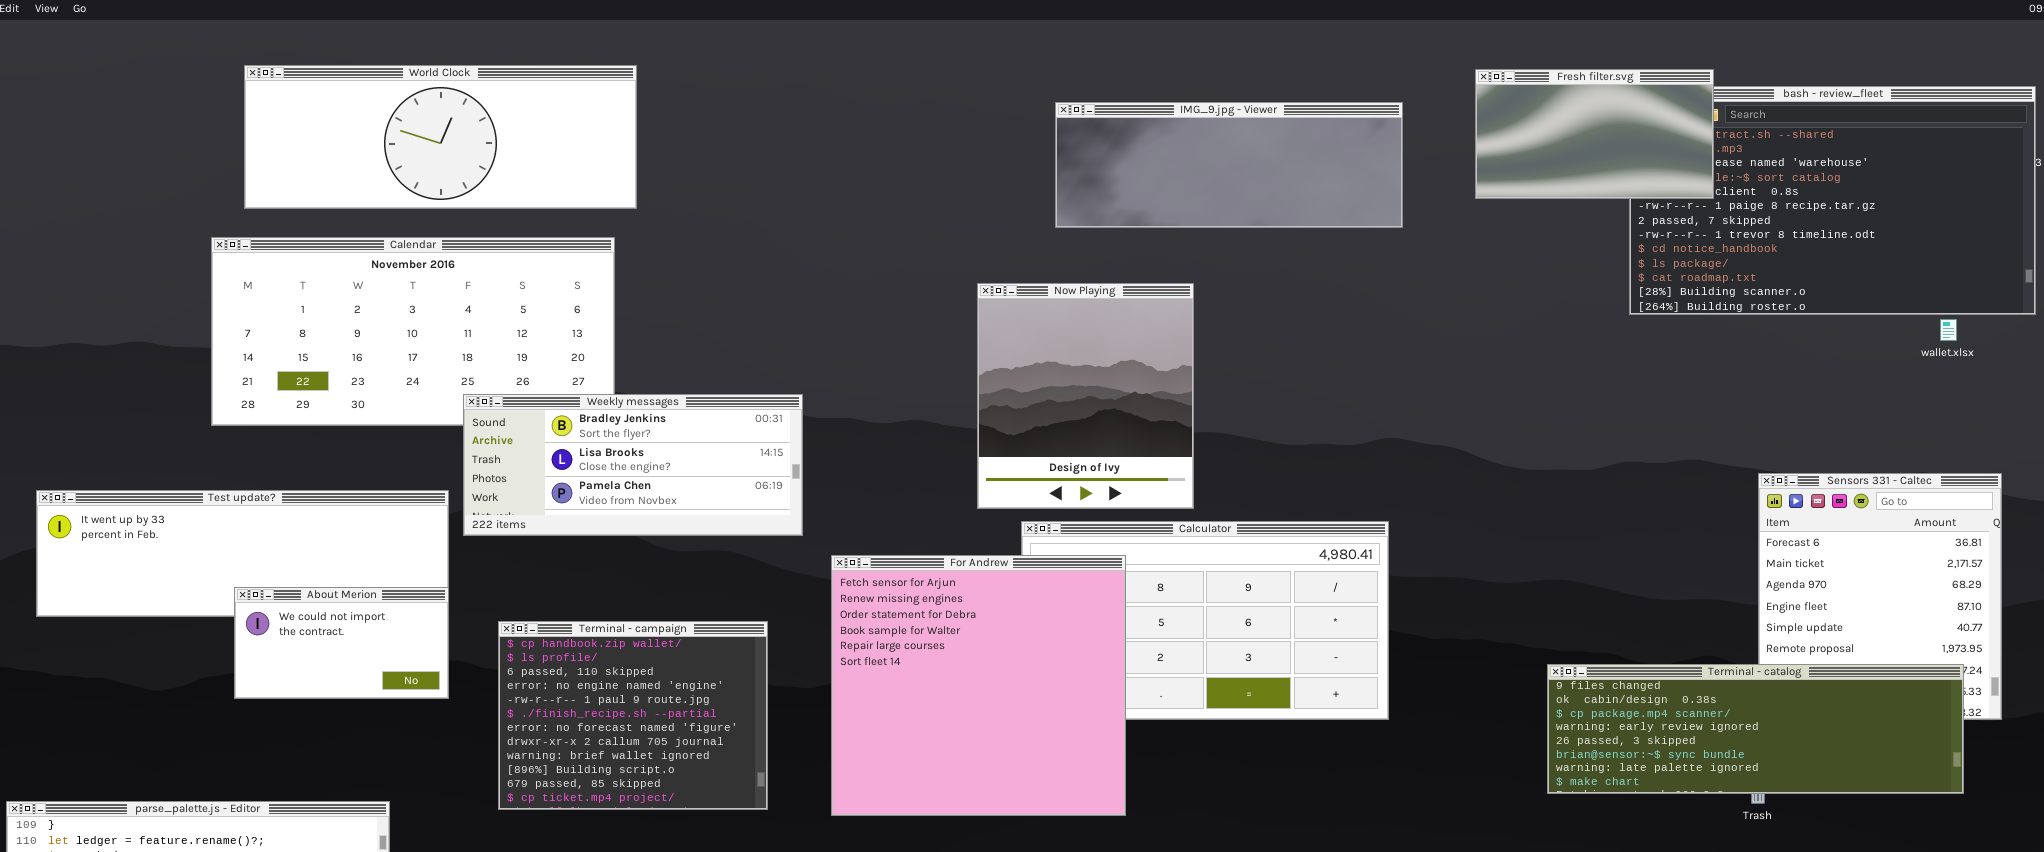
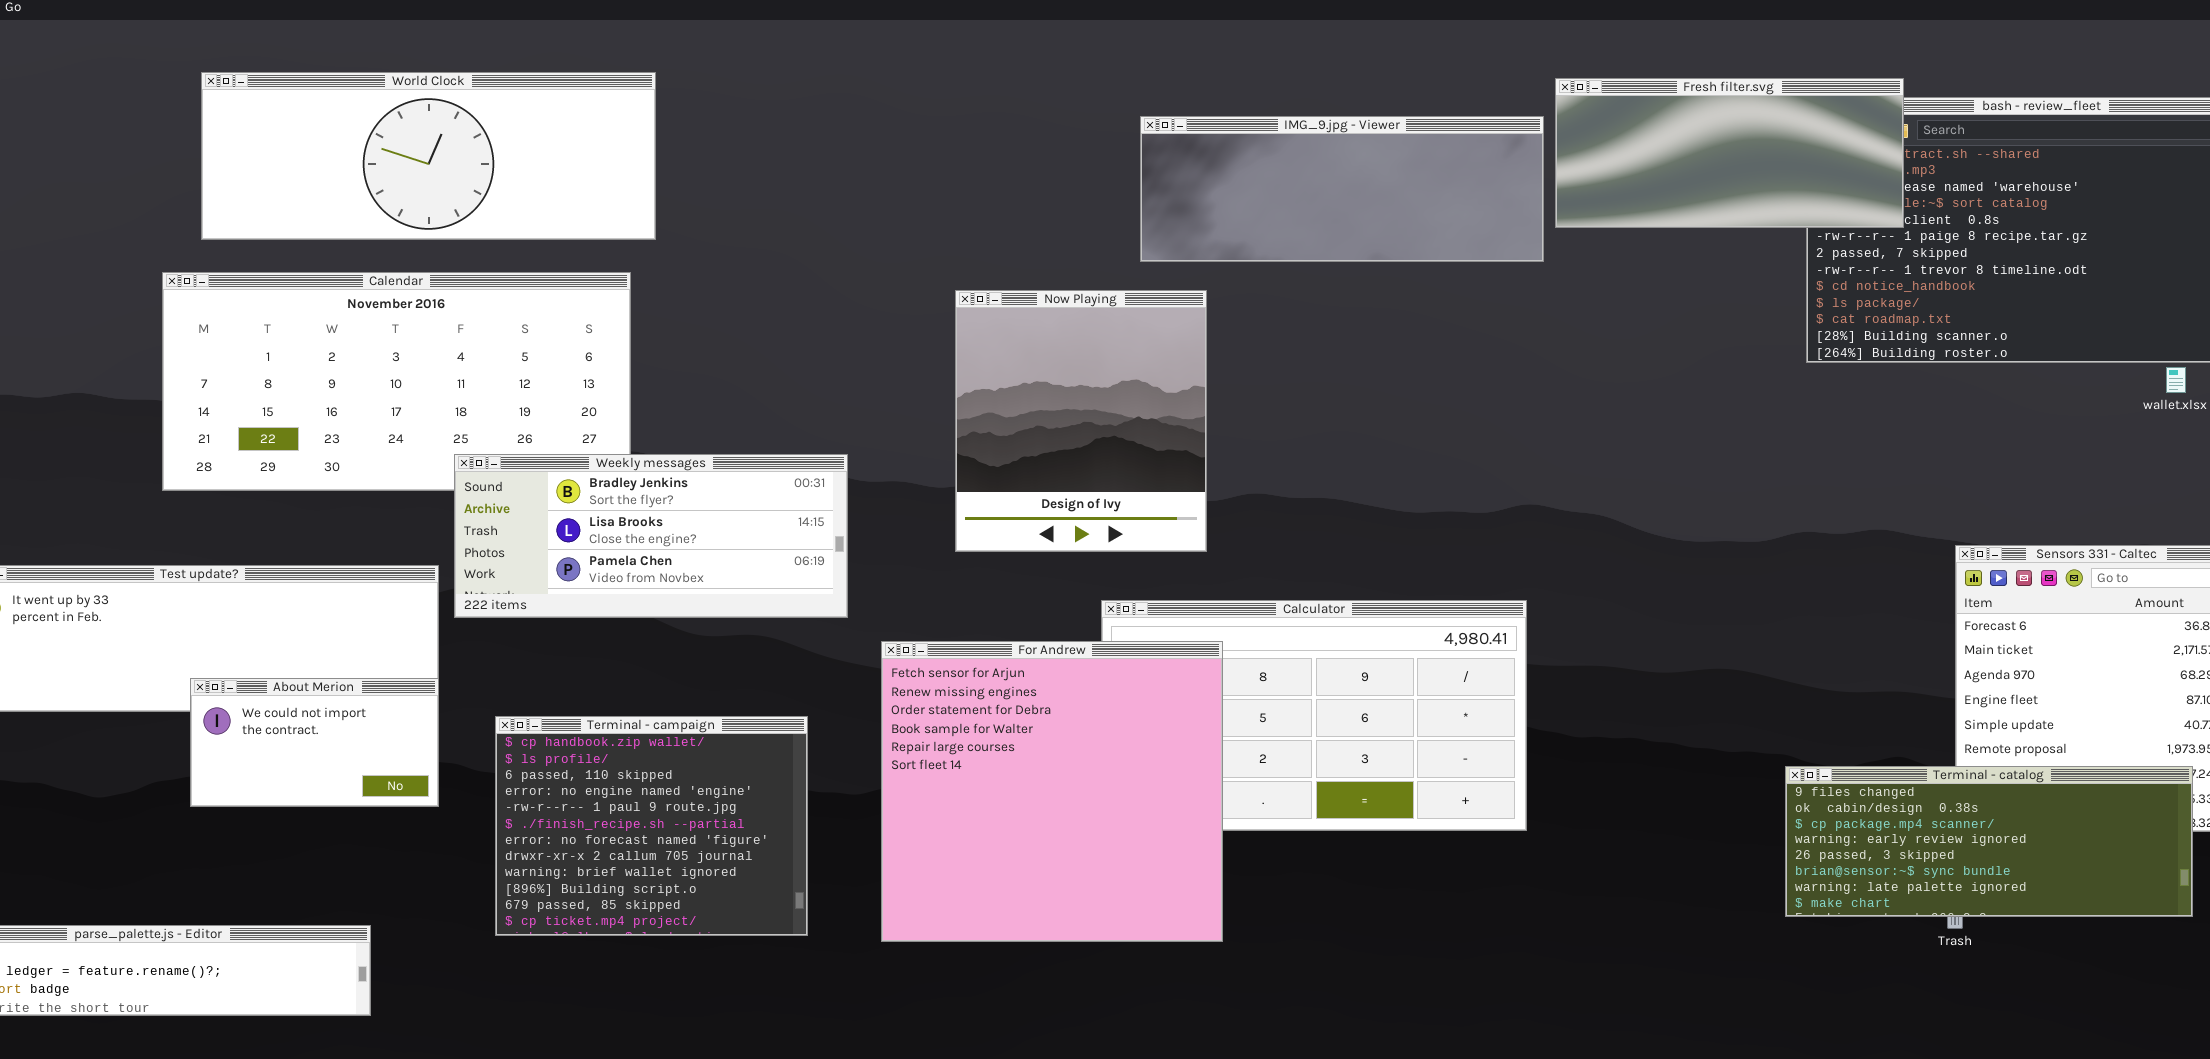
Fresh filter.svg: [1475,69,1714,199] -> [1555,78,1904,228], resized
Now Playing: [977,283,1194,509] -> [955,290,1207,552], moved
Terminal - catalog: [1547,664,1964,794] -> [1785,766,2193,917], resized

